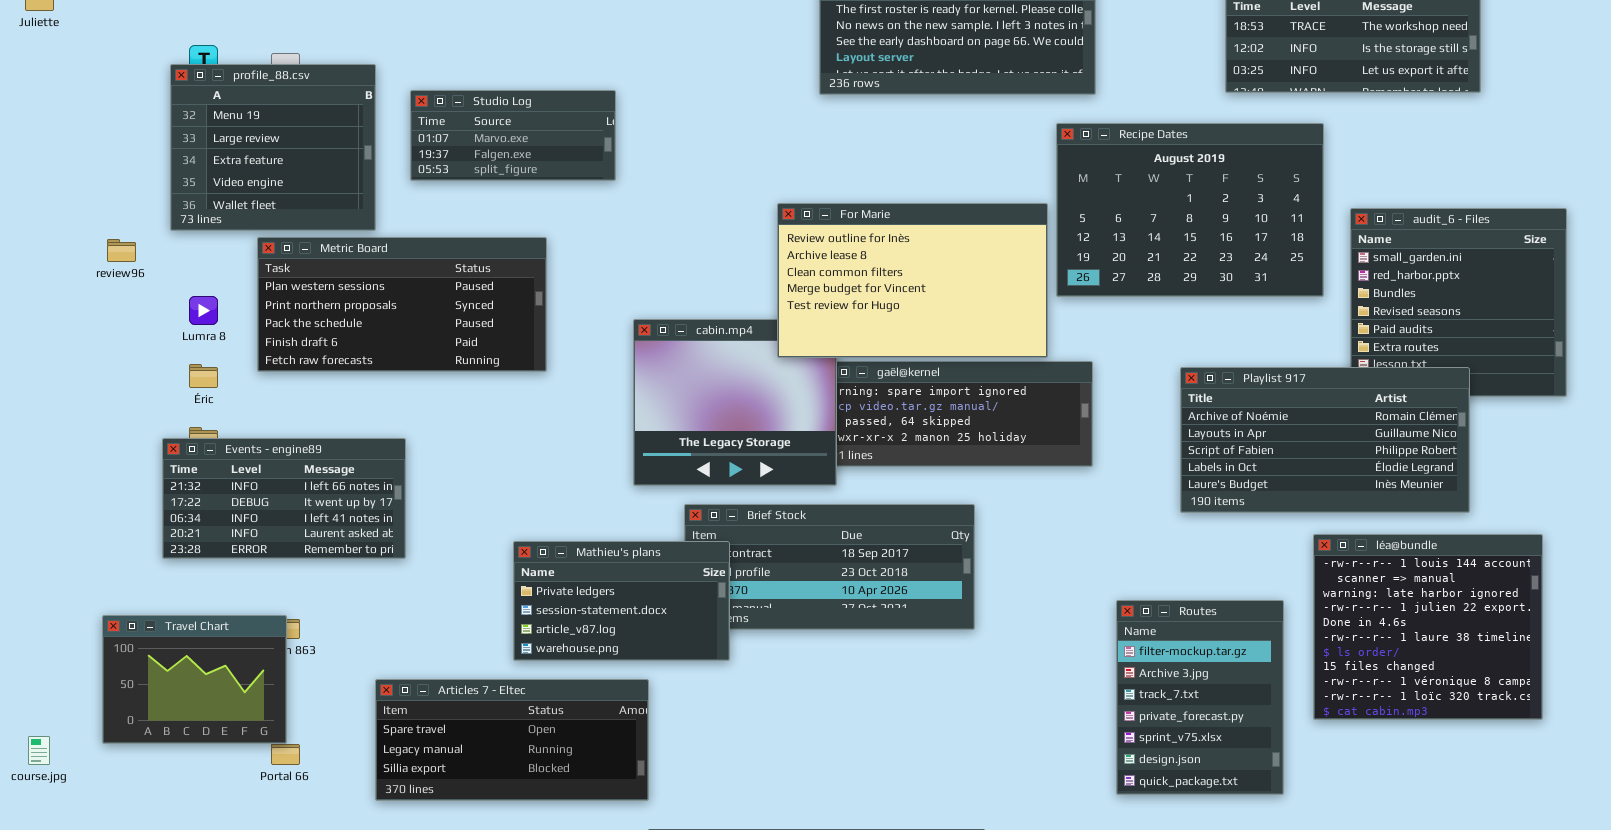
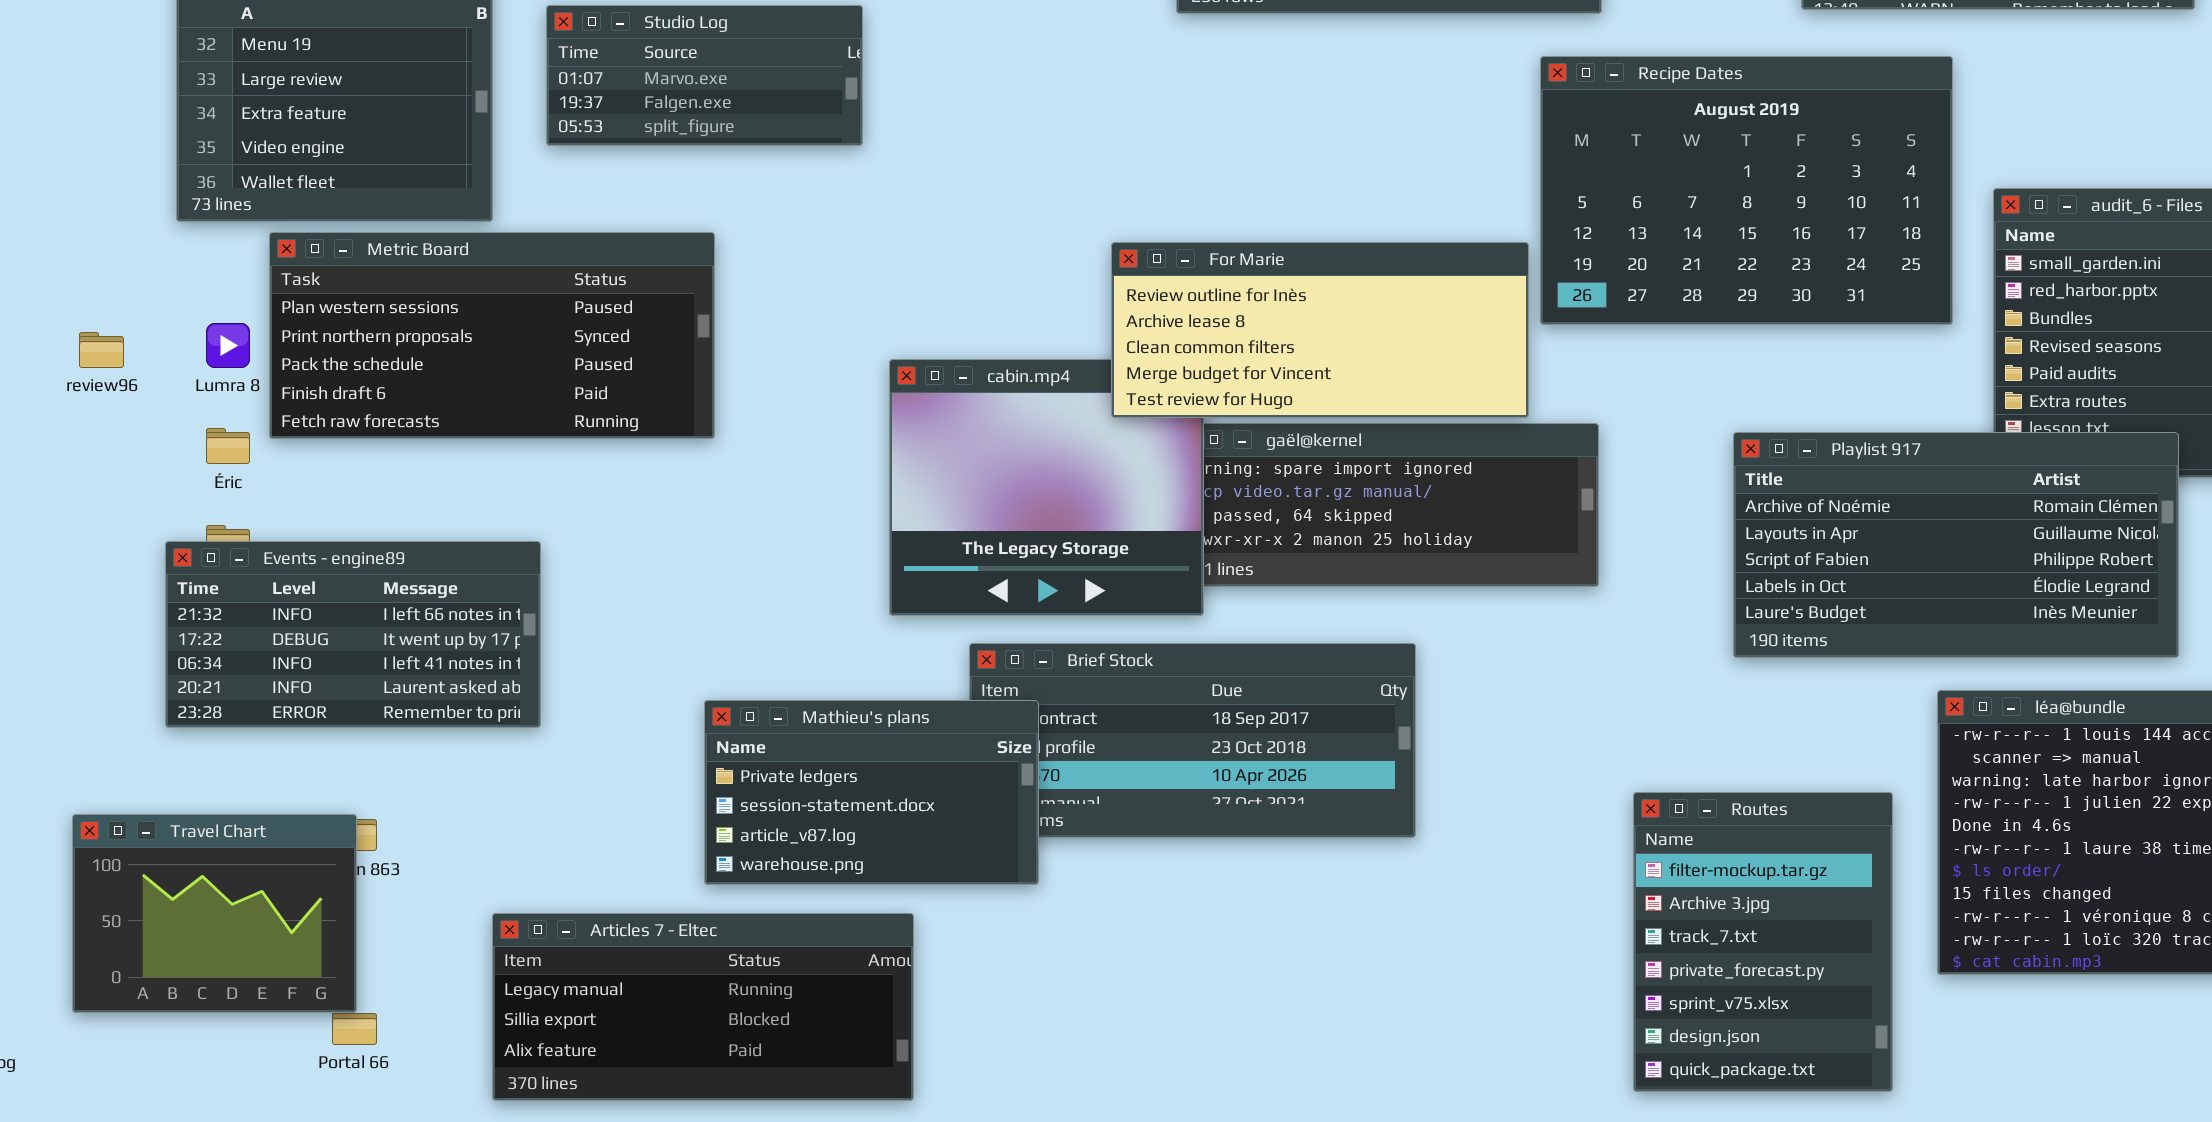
For Marie: [777,203,1048,358] -> [1111,242,1529,418], resized
Metric Board: [257,237,547,372] -> [269,232,715,439], moved
review96: [107,239,136,262] -> [79,332,124,368], moved
Articles 7 - Eltec: [375,679,649,801] -> [492,913,914,1101], scrolled down 1 row

